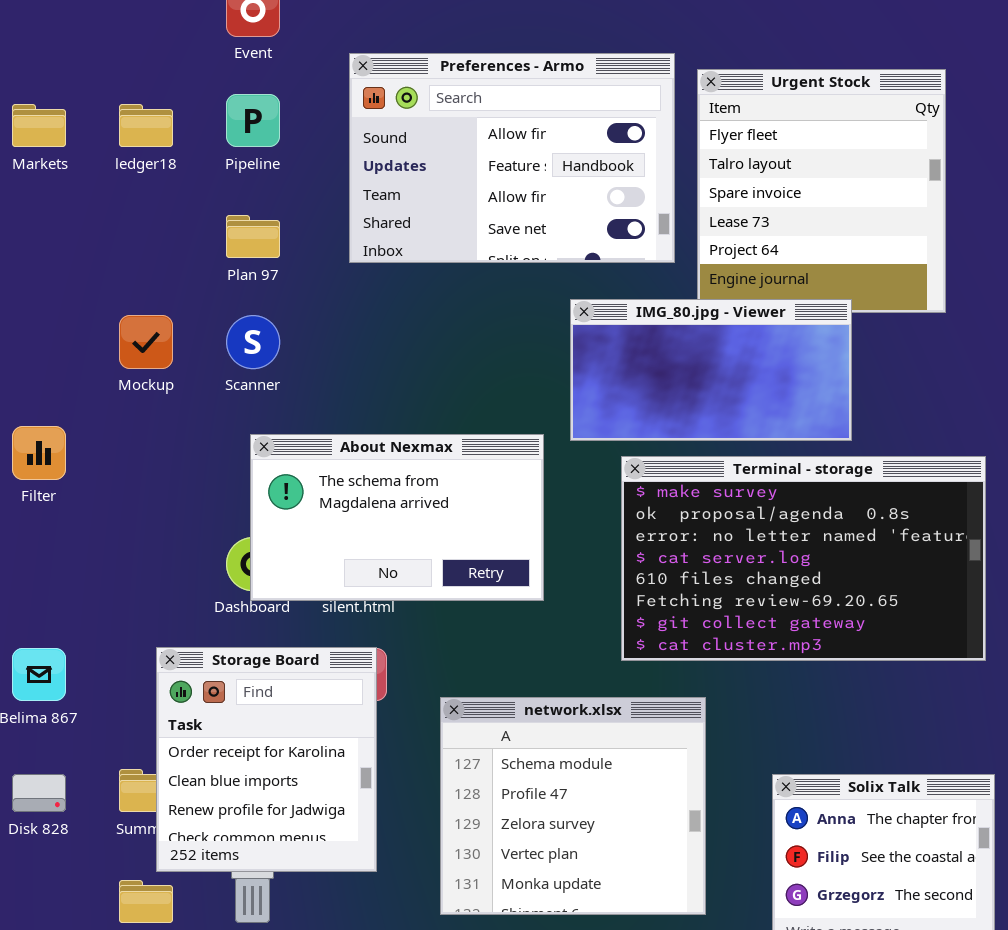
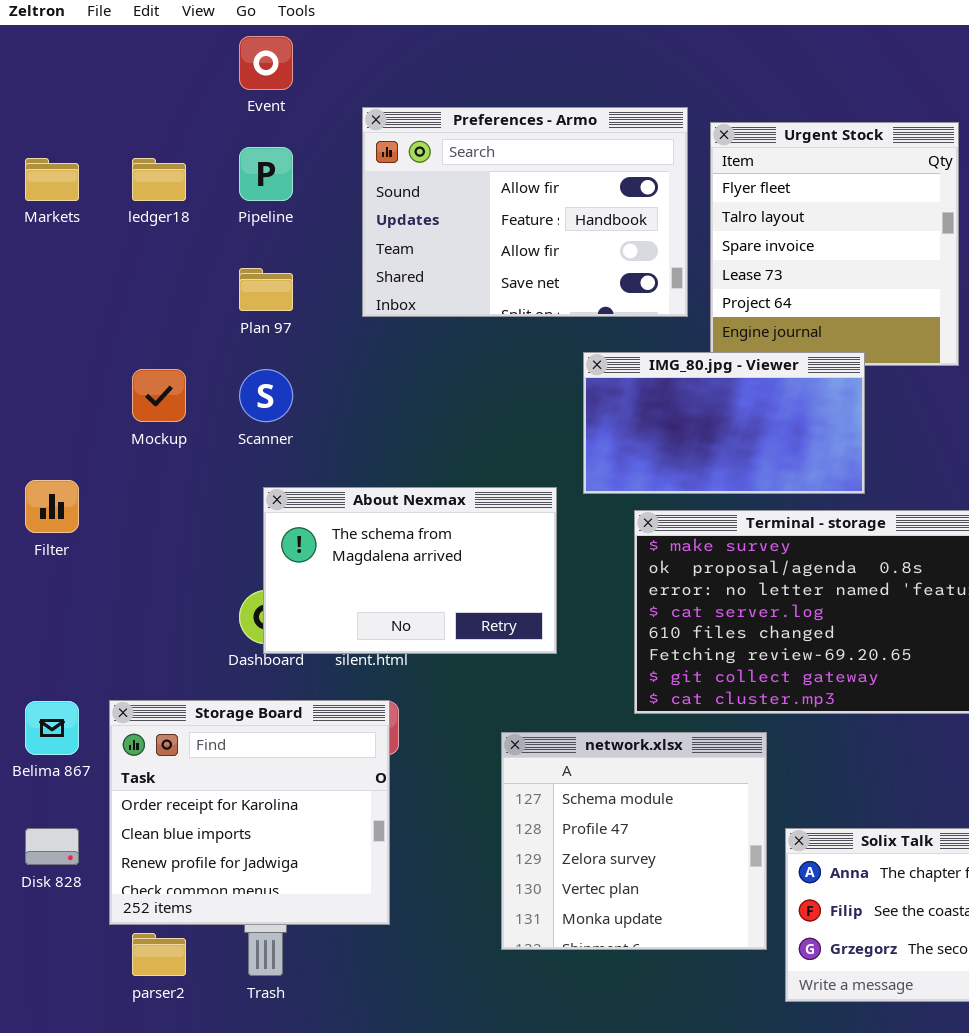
Storage Board: [156,647,377,872] -> [109,700,390,925], resized
network.xlsx: [440,697,706,915] -> [501,732,767,950], moved

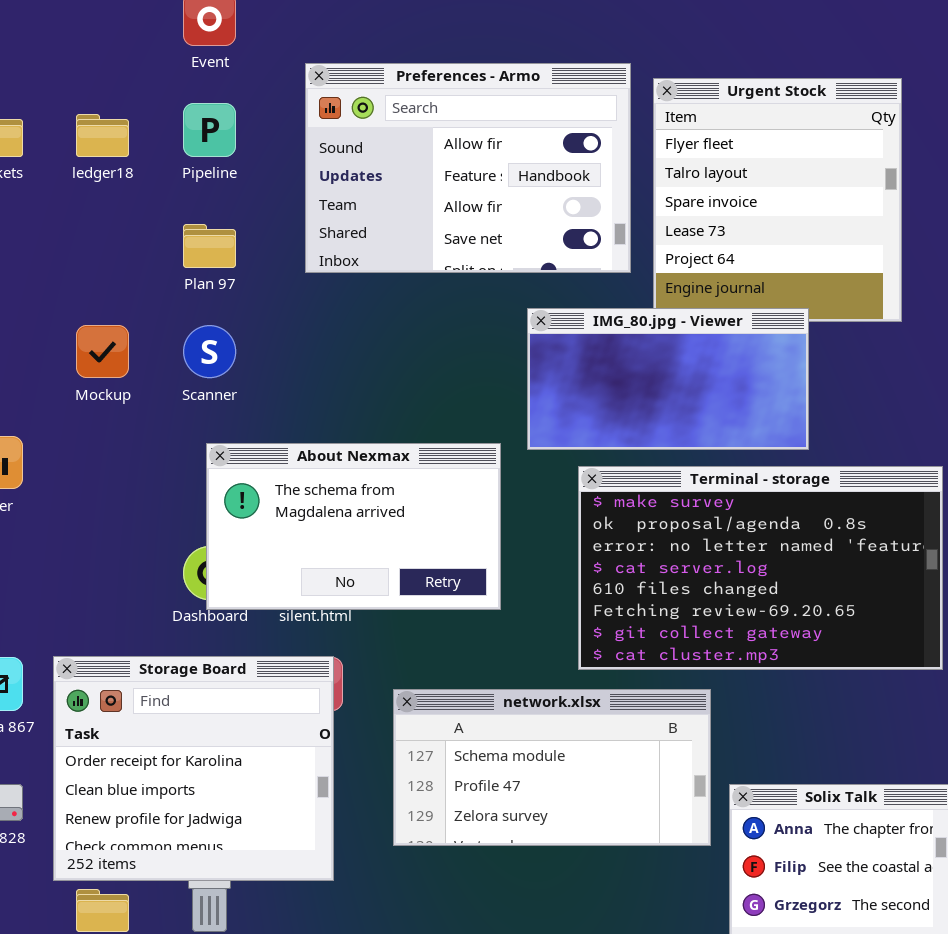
network.xlsx: [501,732,767,950] -> [393,689,711,846], resized

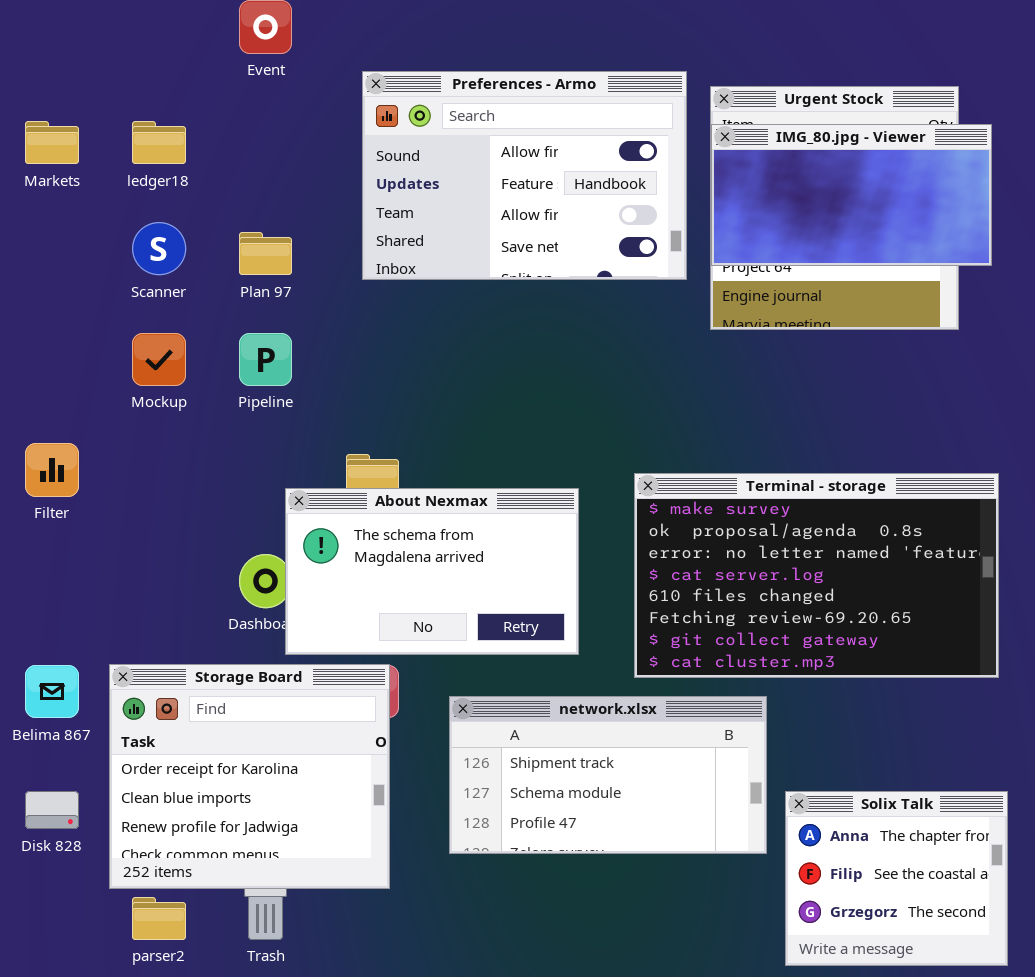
Pipeline: [183,103,236,157] -> [239,333,292,386], moved
IMG_80.jpg - Viewer: [527,308,809,450] -> [711,124,992,266], moved
Scanner: [183,325,236,378] -> [132,222,186,275], moved
About Nexmax: [206,443,501,610] -> [285,488,579,655], moved
network.xlsx: [393,689,711,846] -> [449,696,767,854], scrolled up 1 row

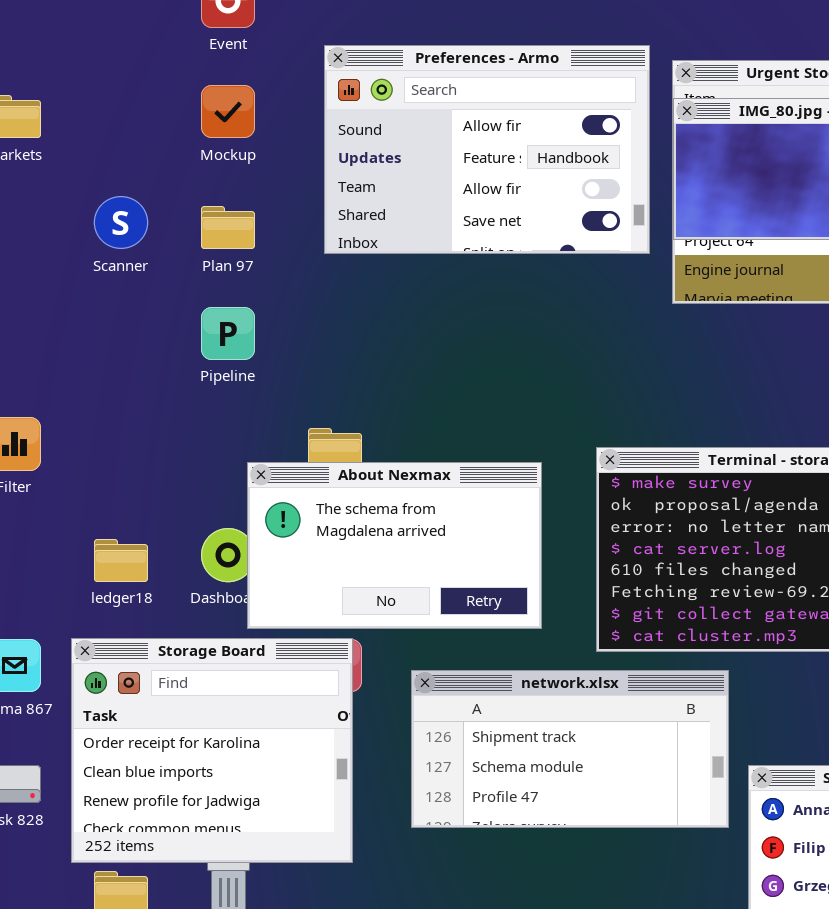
ledger18: [132,121,186,164] -> [94,539,148,582], moved
Mockup: [132,333,186,386] -> [201,85,255,138], moved

